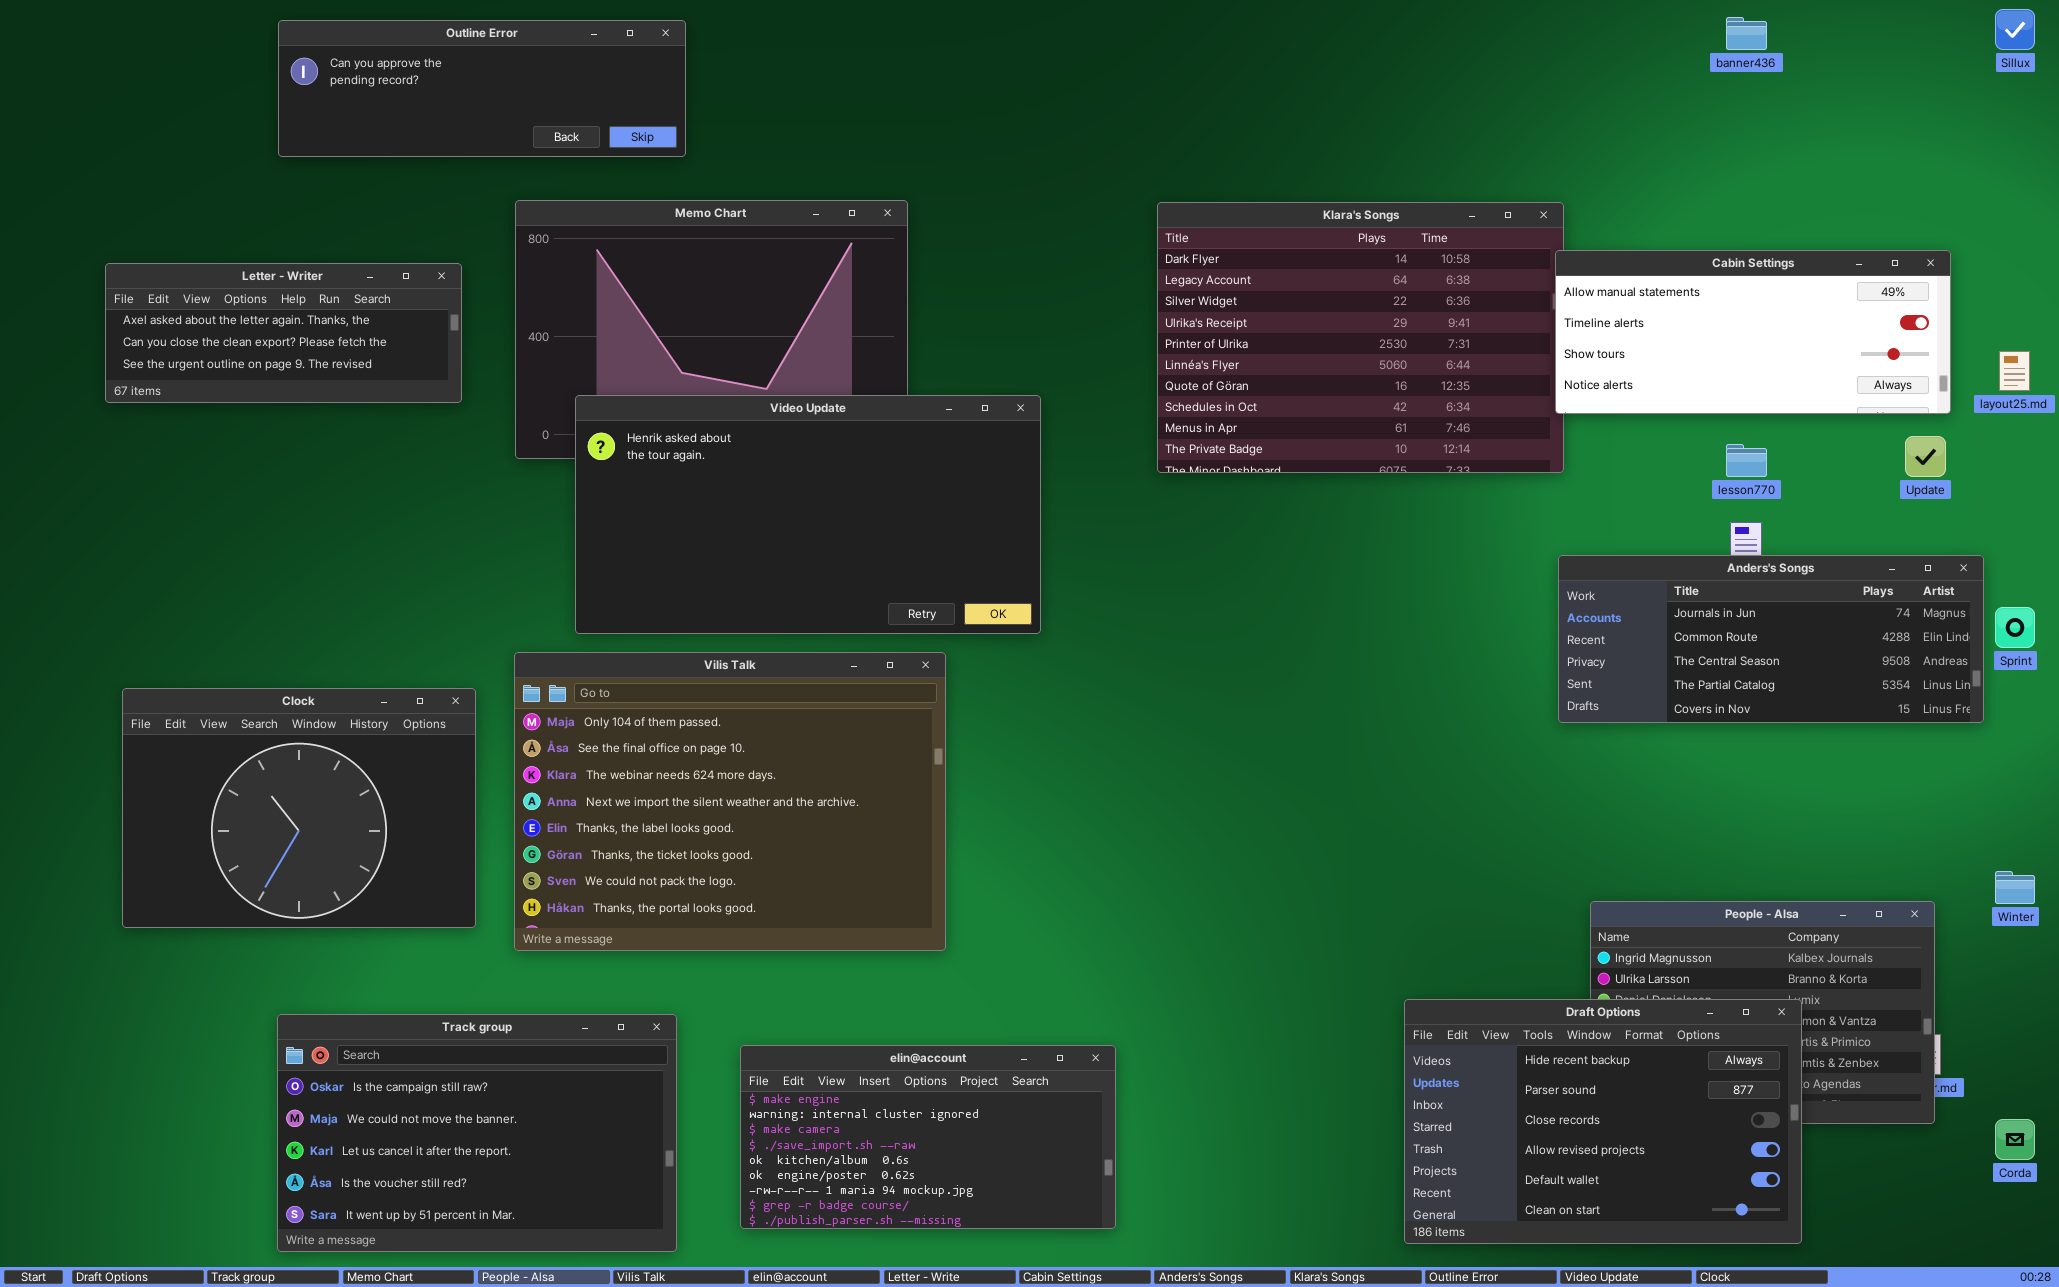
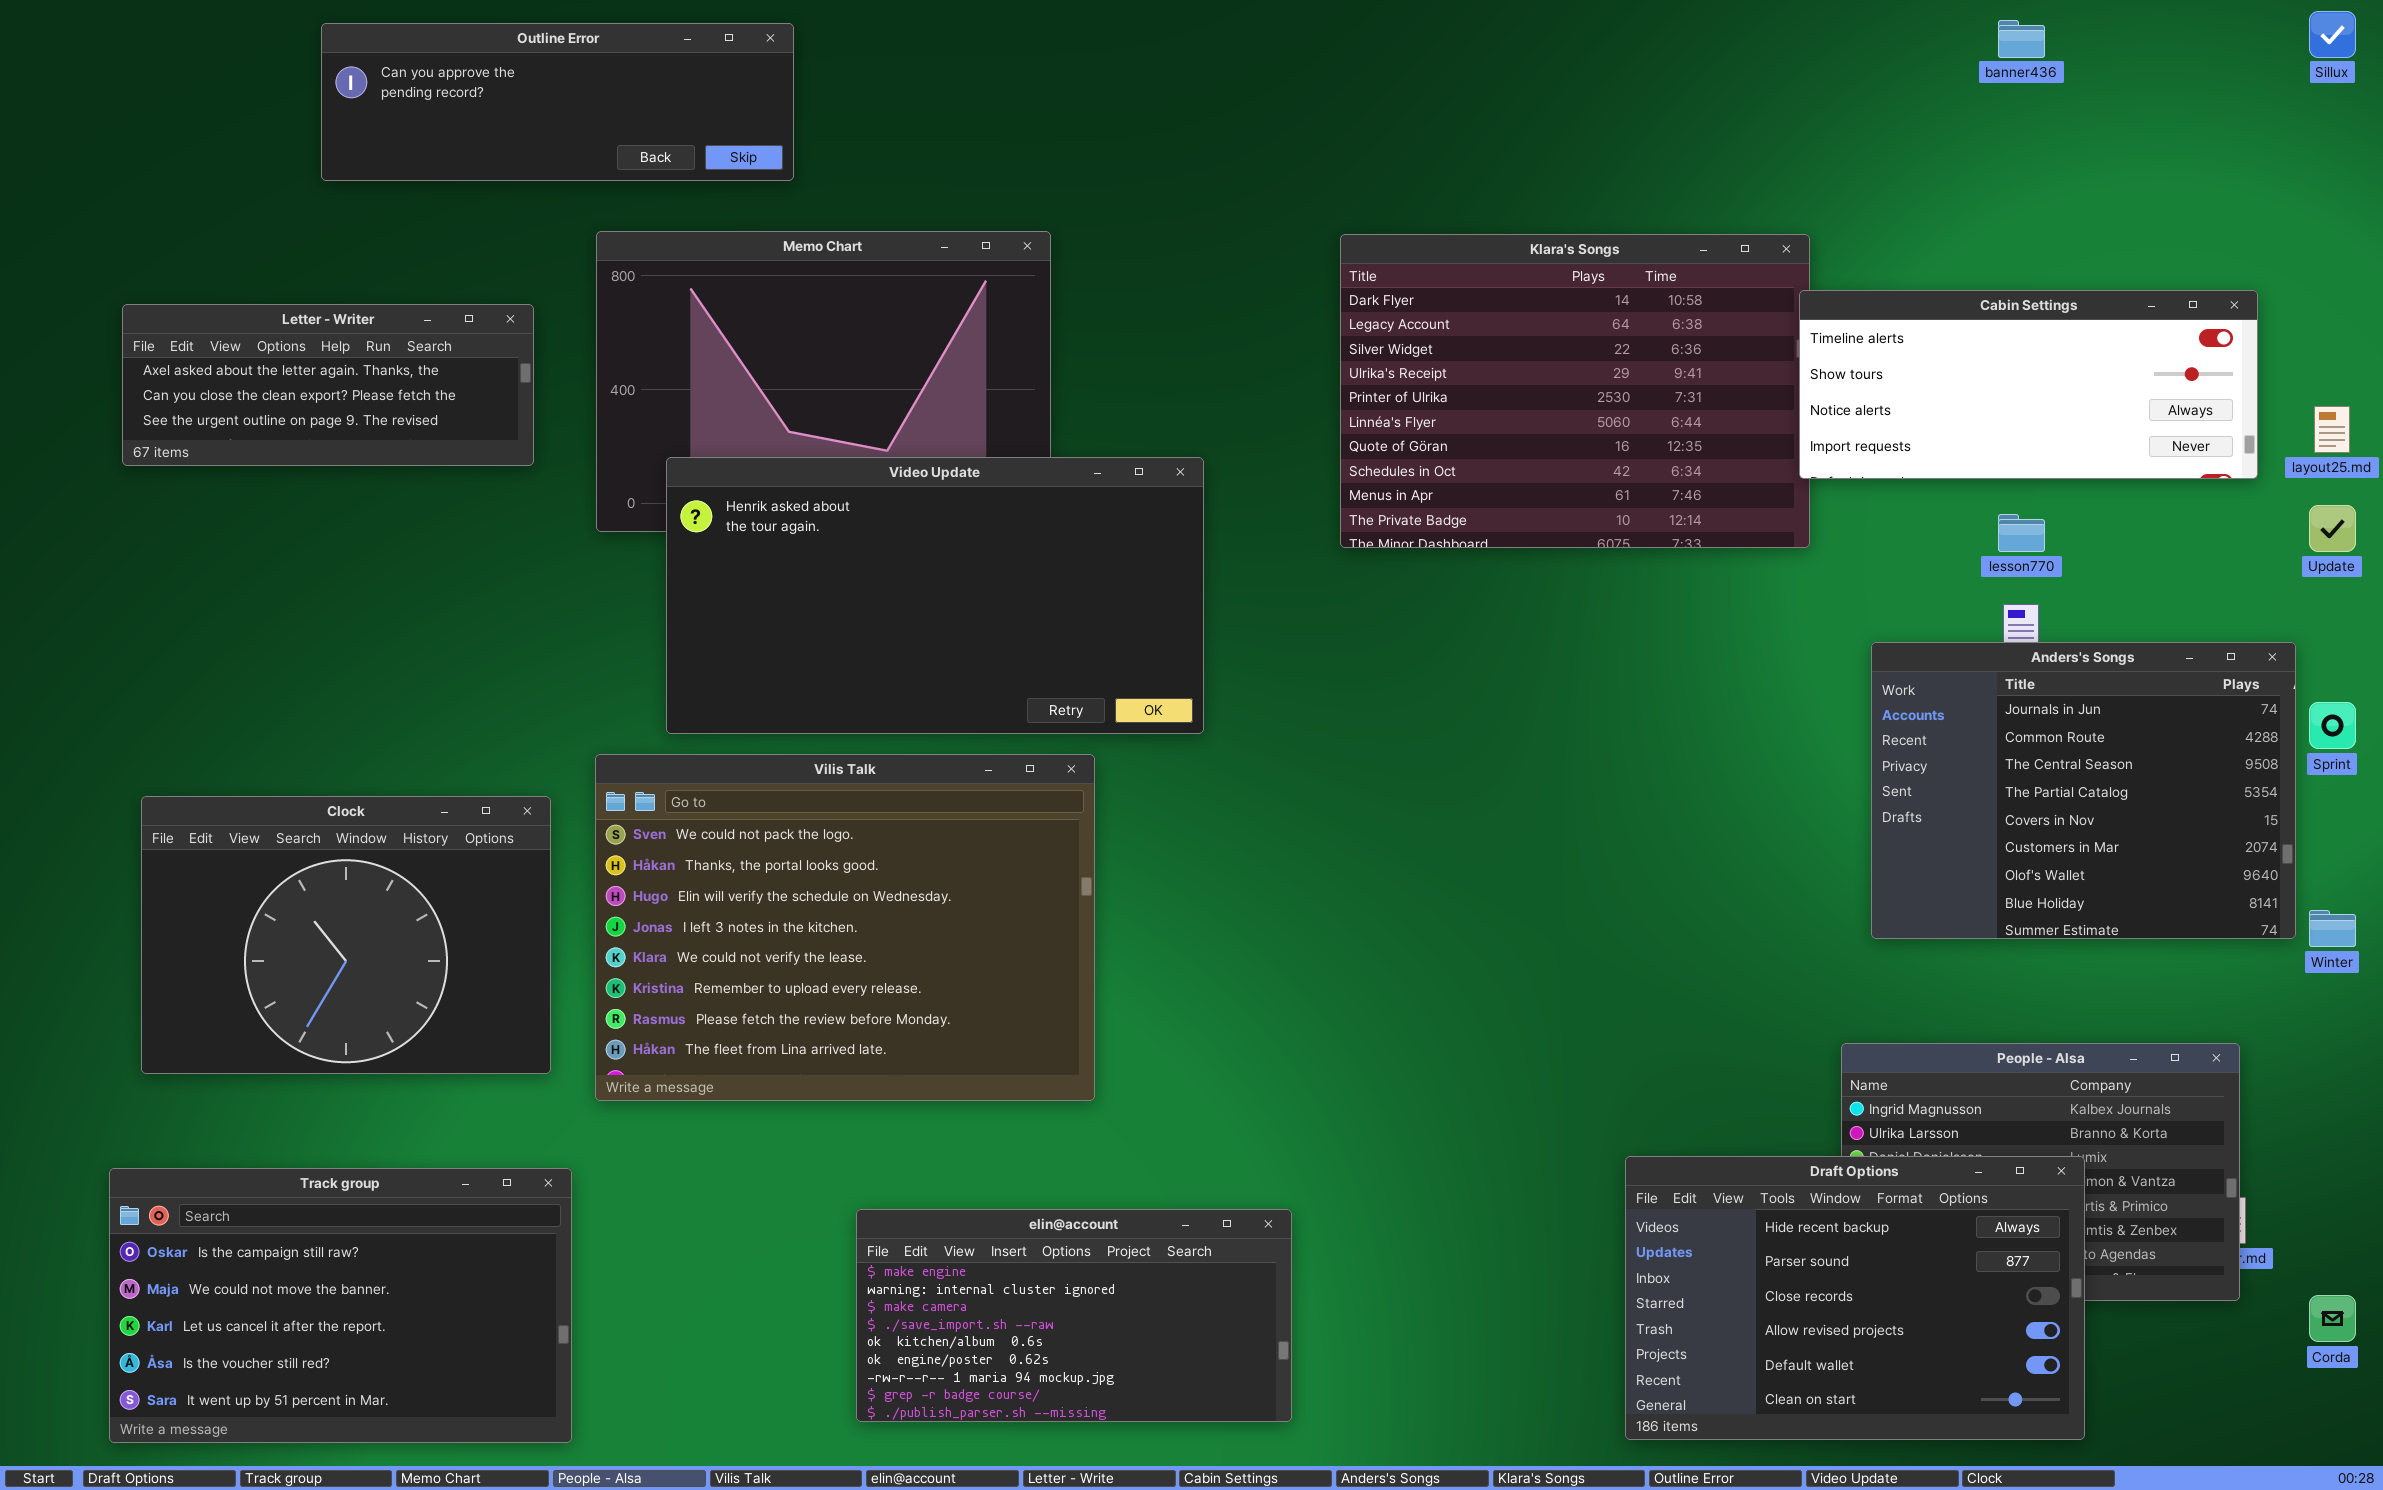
Cabin Settings: [1555,250,1951,414] -> [1799,290,2258,479], scrolled down 1 row
Update: [1905,436,1946,477] -> [2309,505,2356,552], moved
Anders's Songs: [1558,555,1984,723] -> [1871,642,2296,939], resized
Vilis Talk: [514,652,946,951] -> [595,754,1095,1101], scrolled down 6 rows
Winter: [1995,871,2035,904] -> [2309,910,2356,947], moved
Track group: [277,1014,677,1252] -> [109,1168,572,1443], moved

